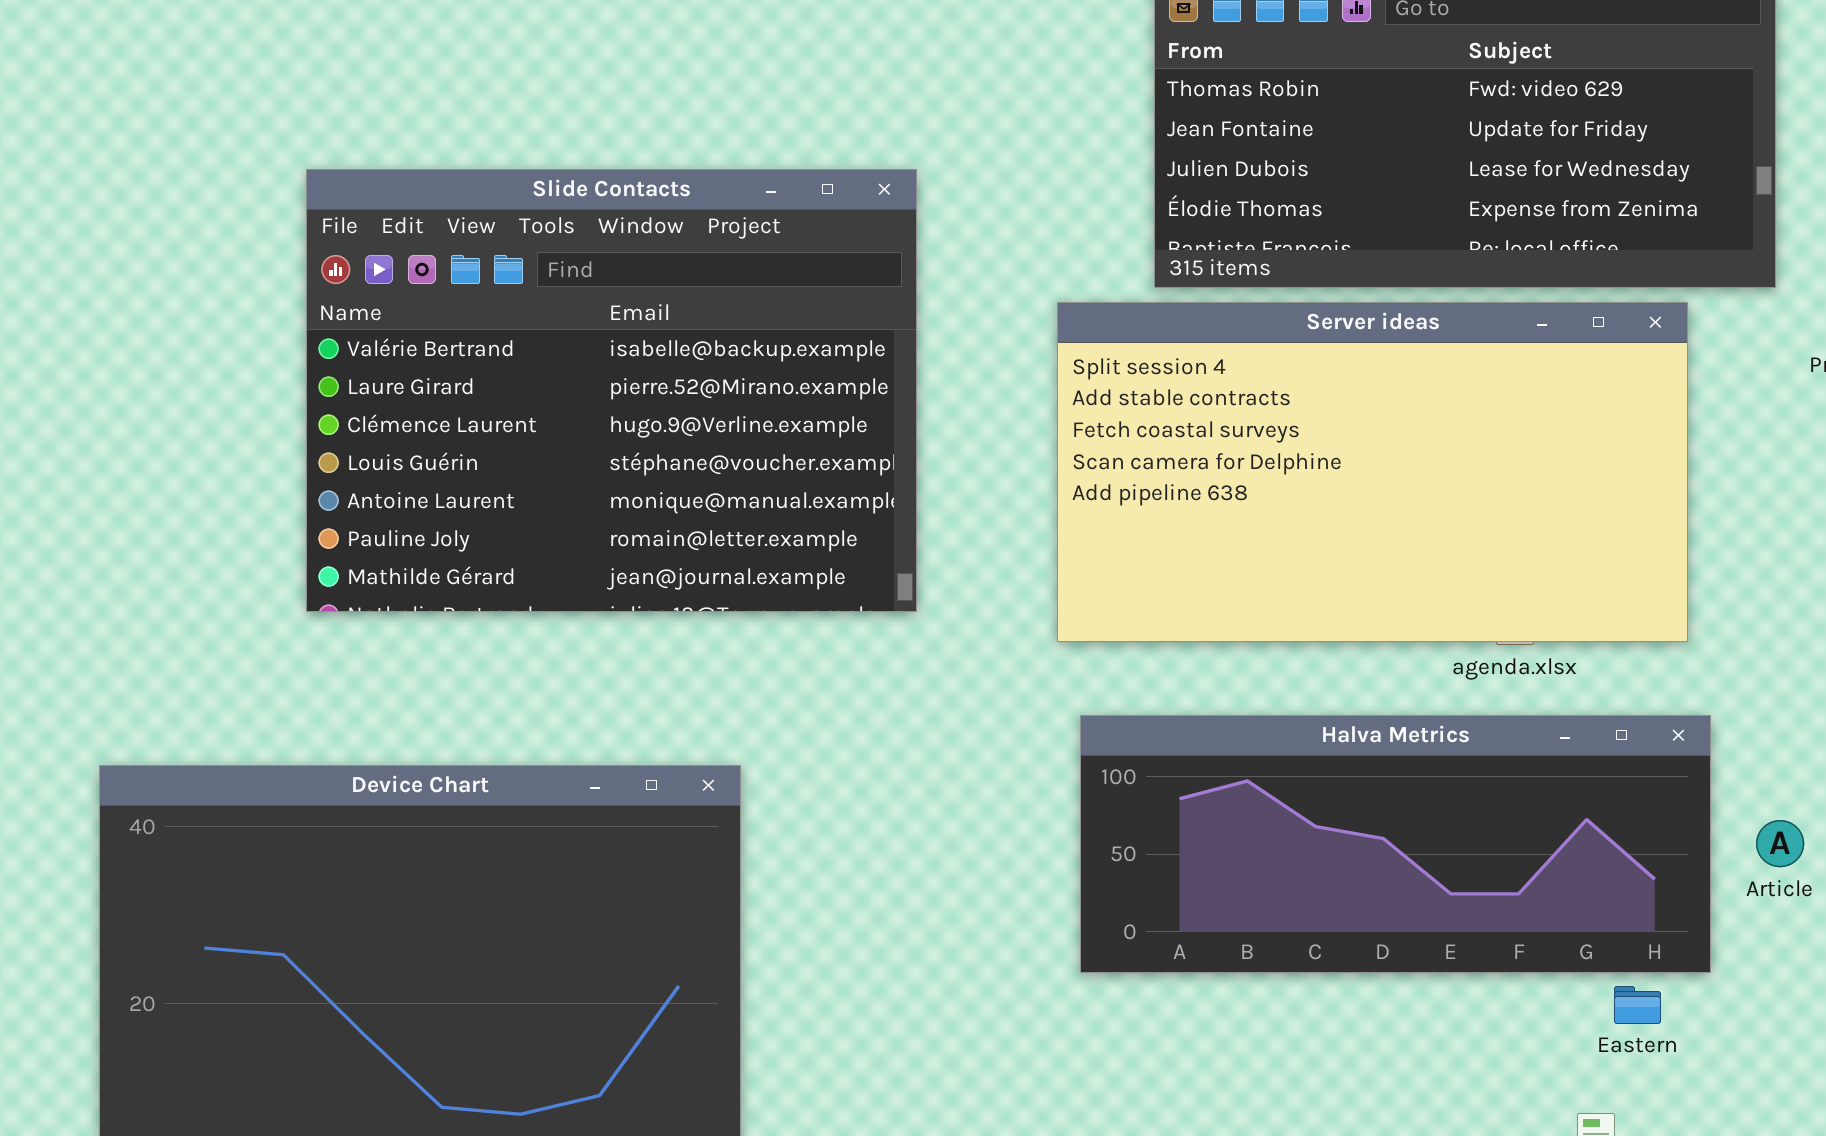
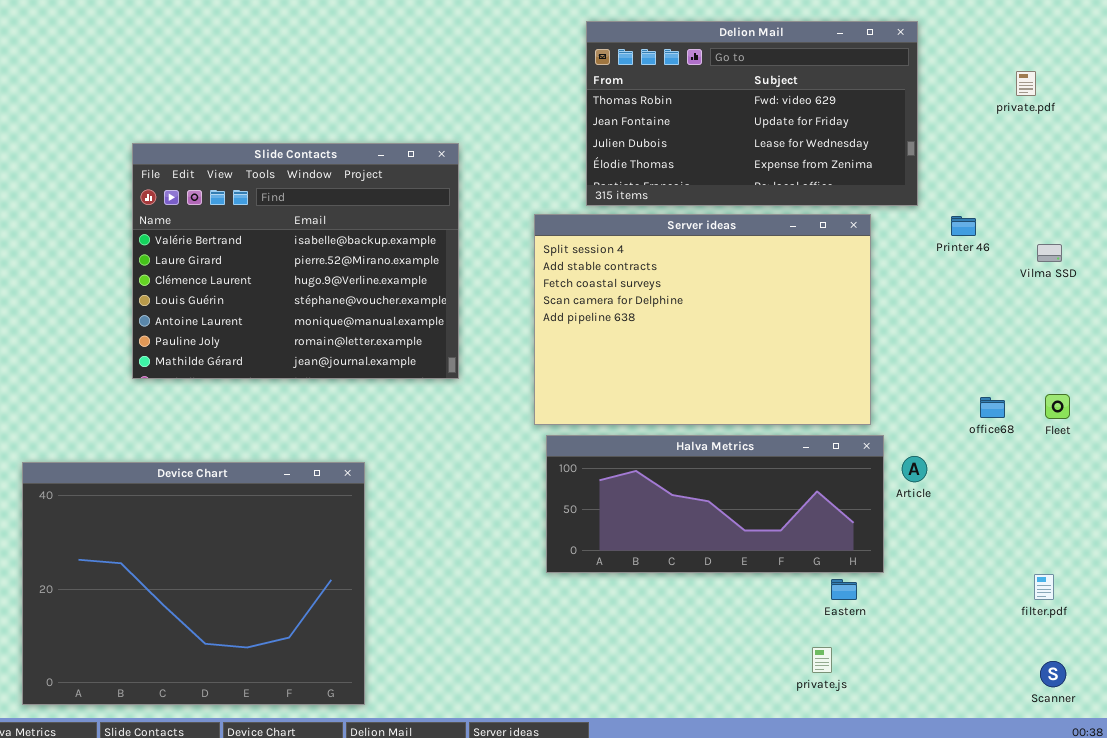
Server ideas: [1057,302,1688,642] -> [534,214,871,425], resized
Article: [1756,820,1804,867] -> [902,456,927,482], moved

